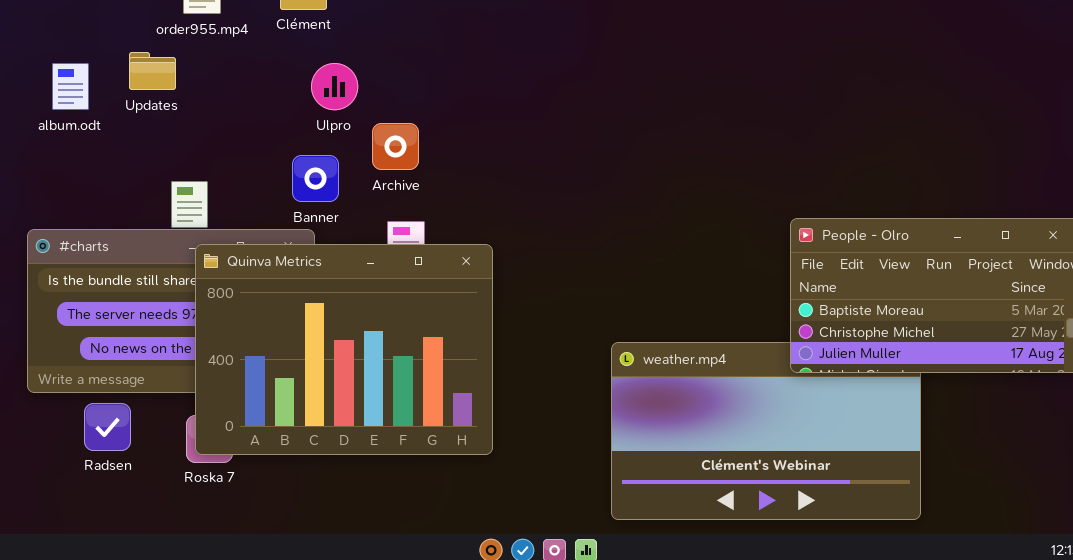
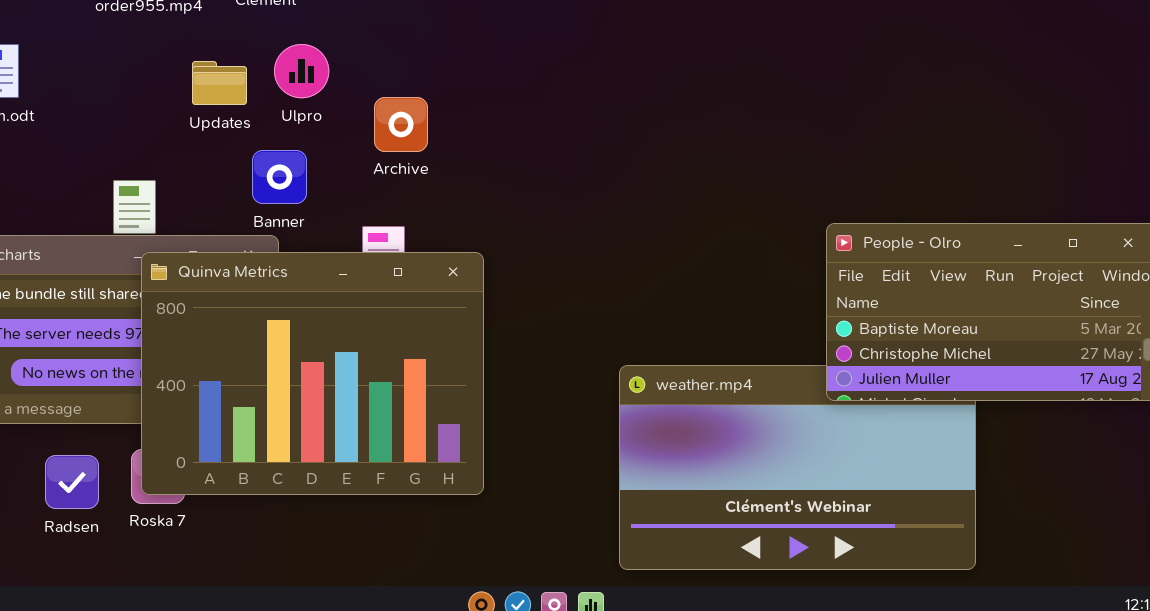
Updates: [129,52,176,90] -> [192,61,247,105], moved
Archive: [372,123,419,170] -> [374,97,428,152], moved
Radsen: [84,403,131,451] -> [45,455,99,509], moved

